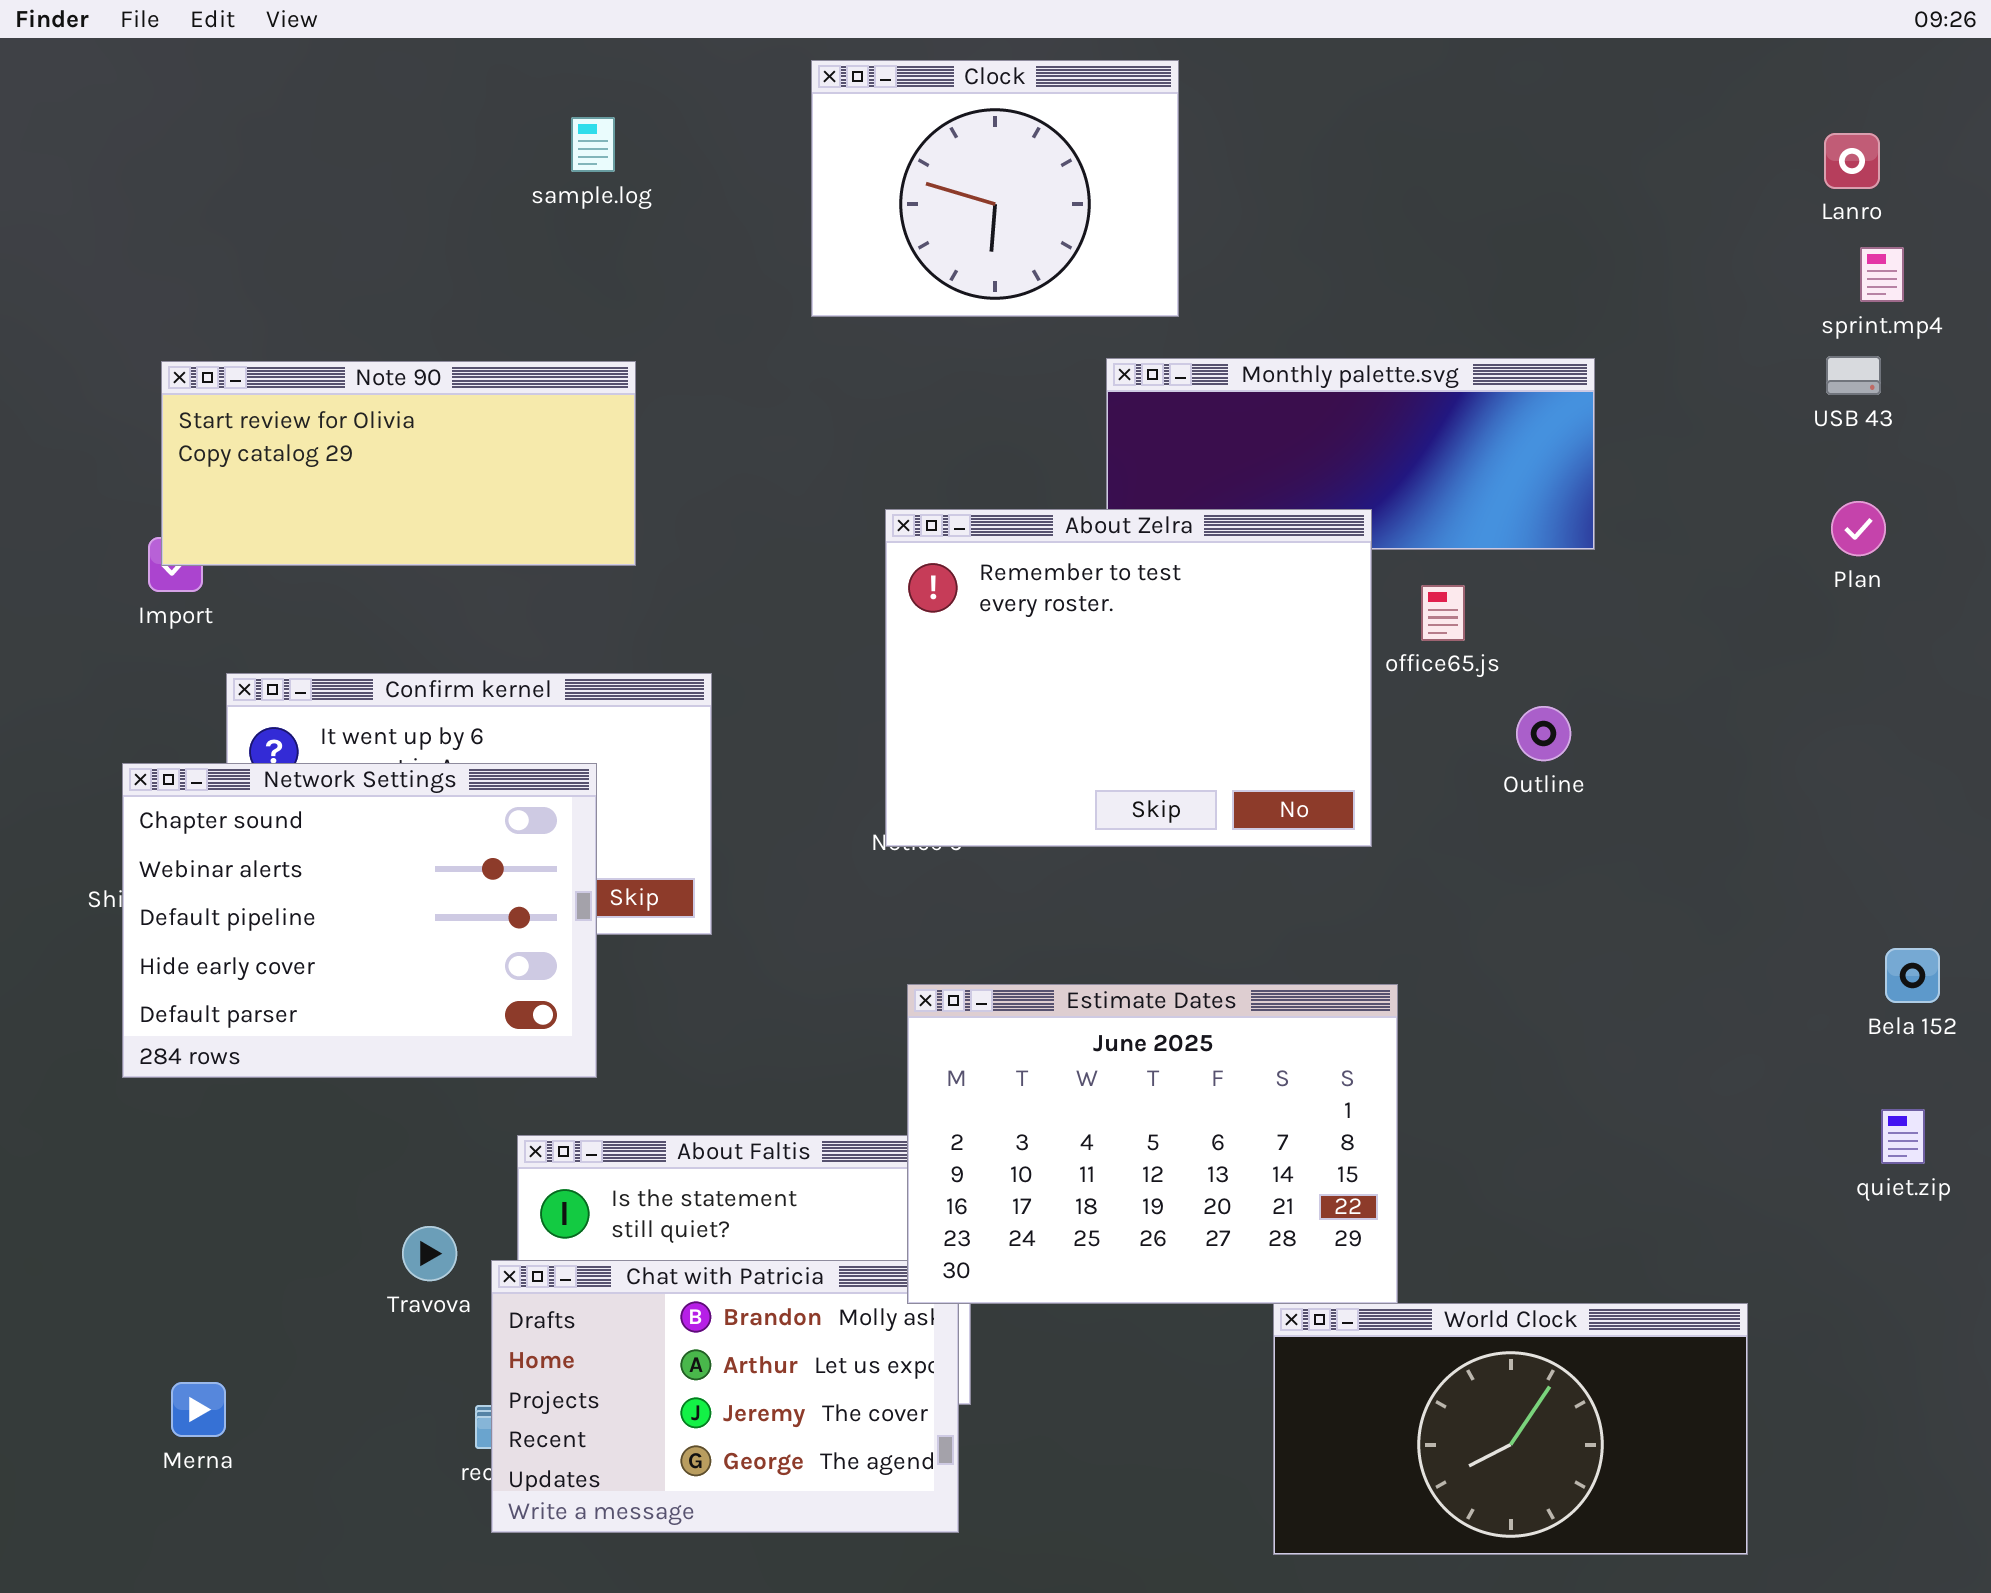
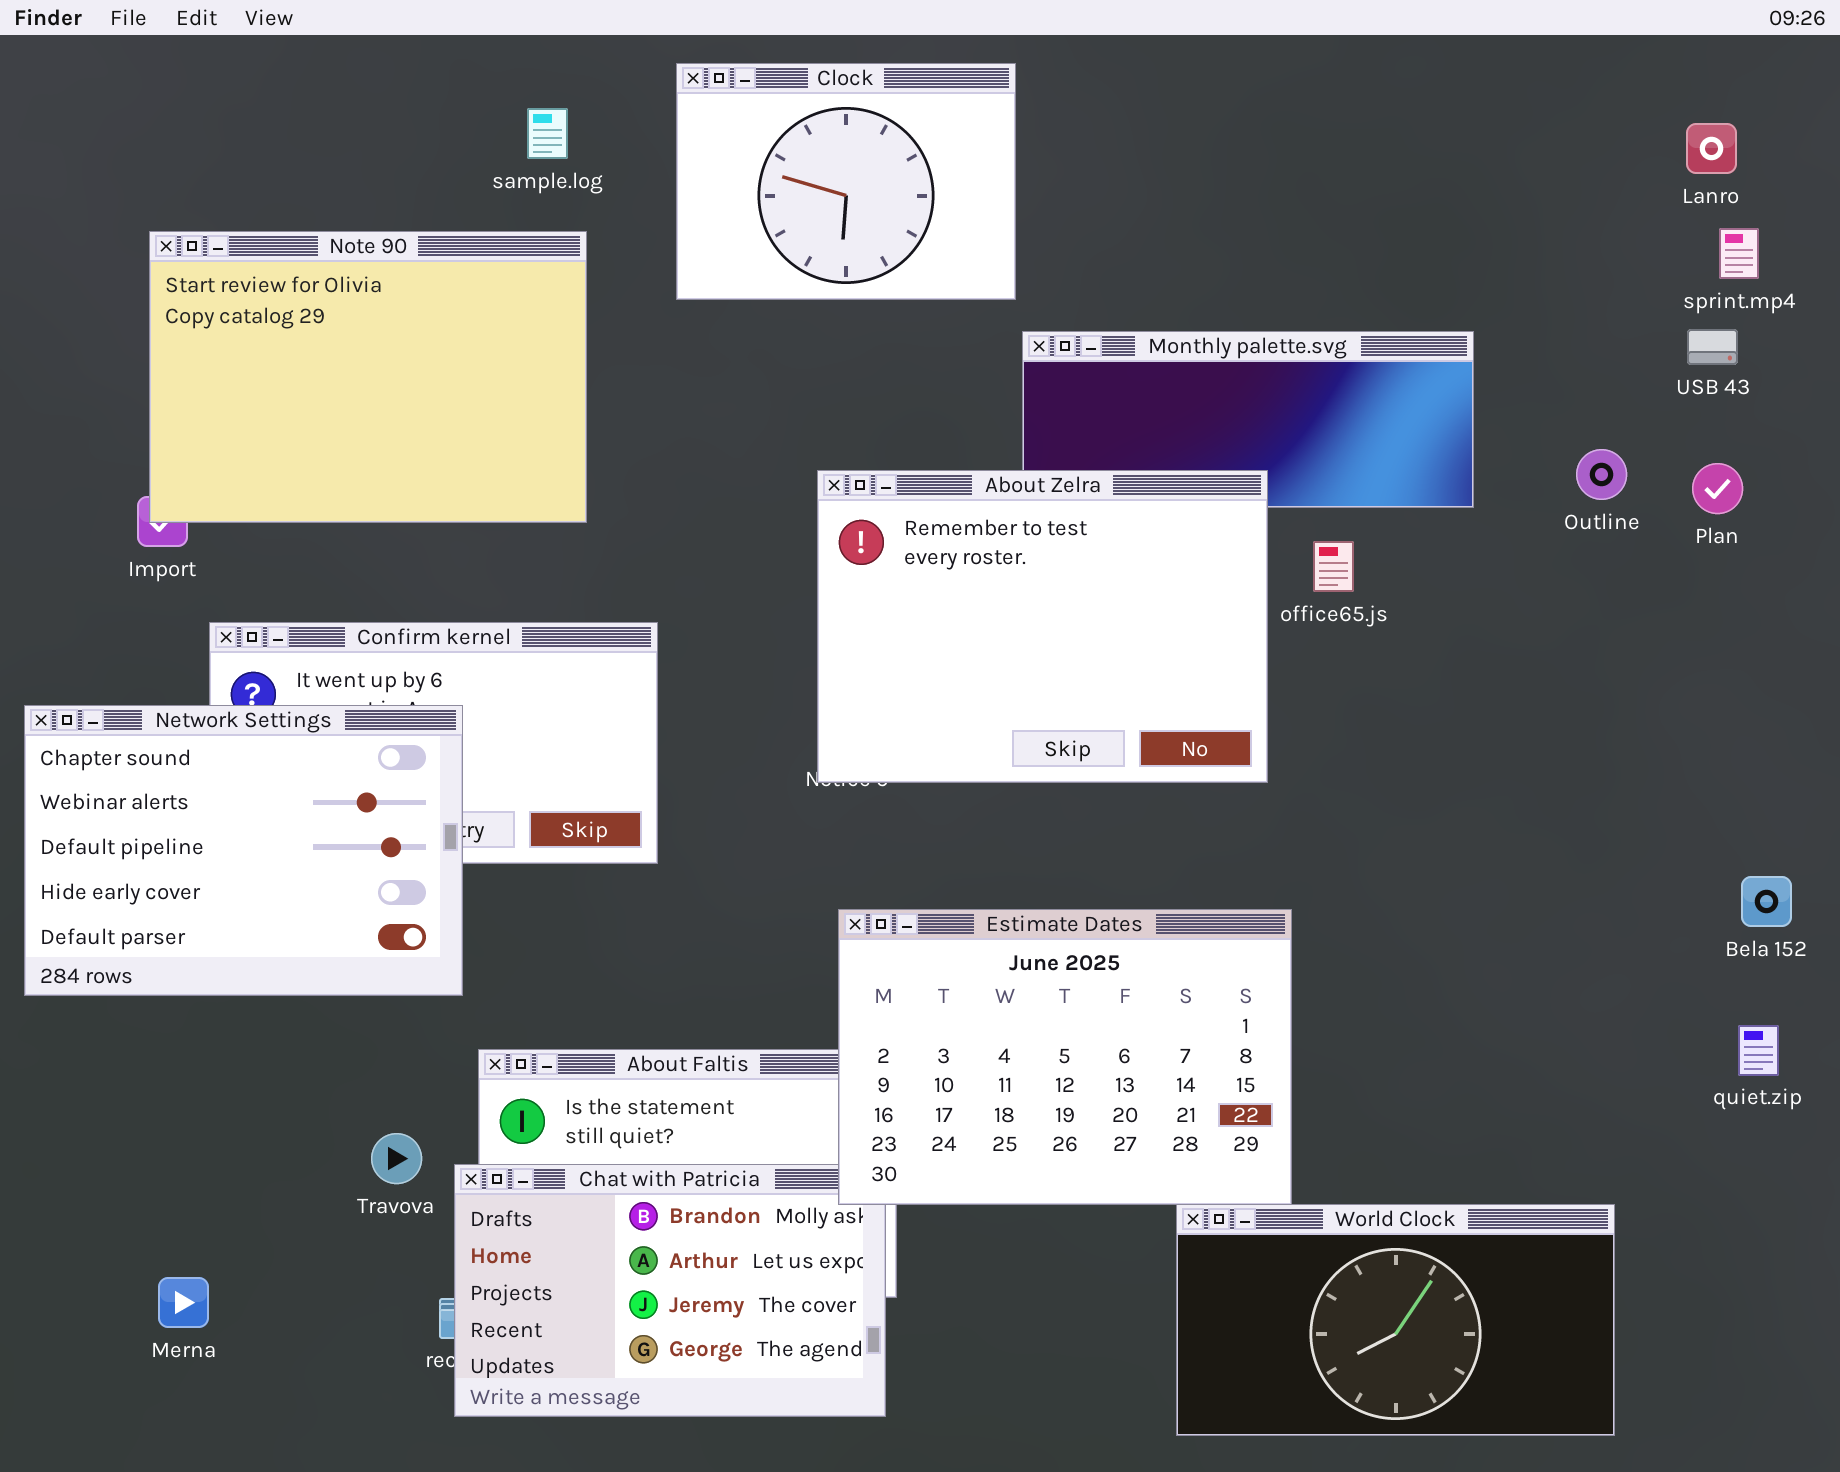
Clock: [811,60,1179,317] -> [676,63,1016,300], moved
Note 90: [161,361,636,566] -> [149,231,587,523], resized
Outline: [1516,706,1571,761] -> [1576,449,1627,500], moved
Network Settings: [122,763,597,1078] -> [24,705,463,996], moved

